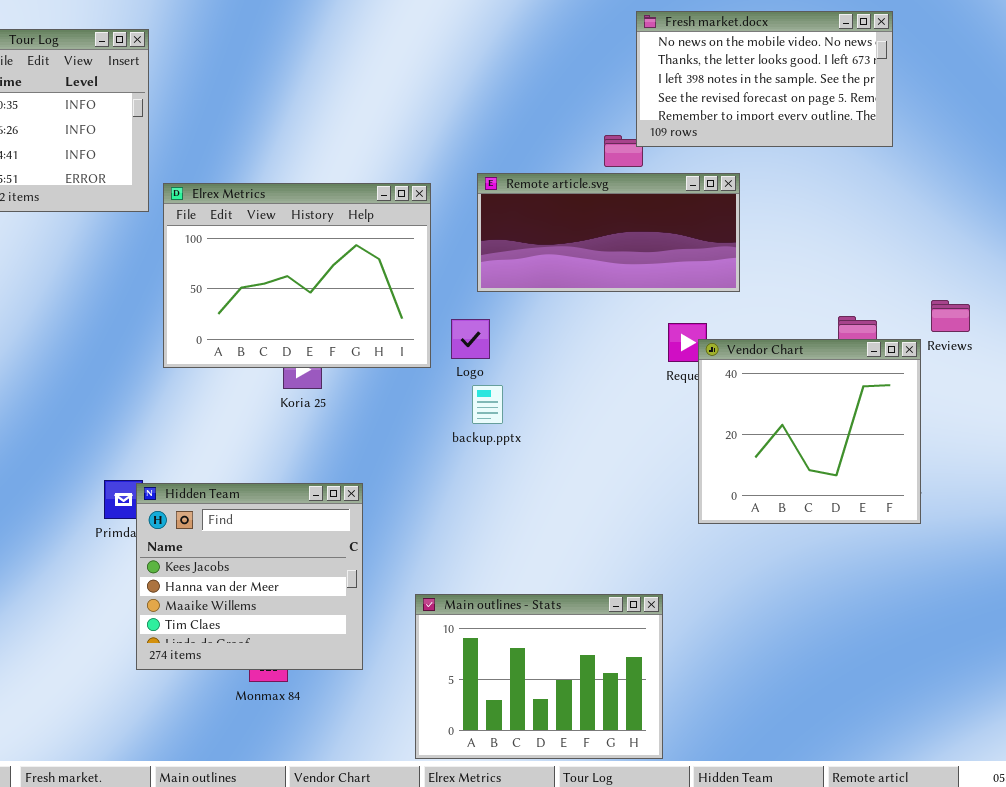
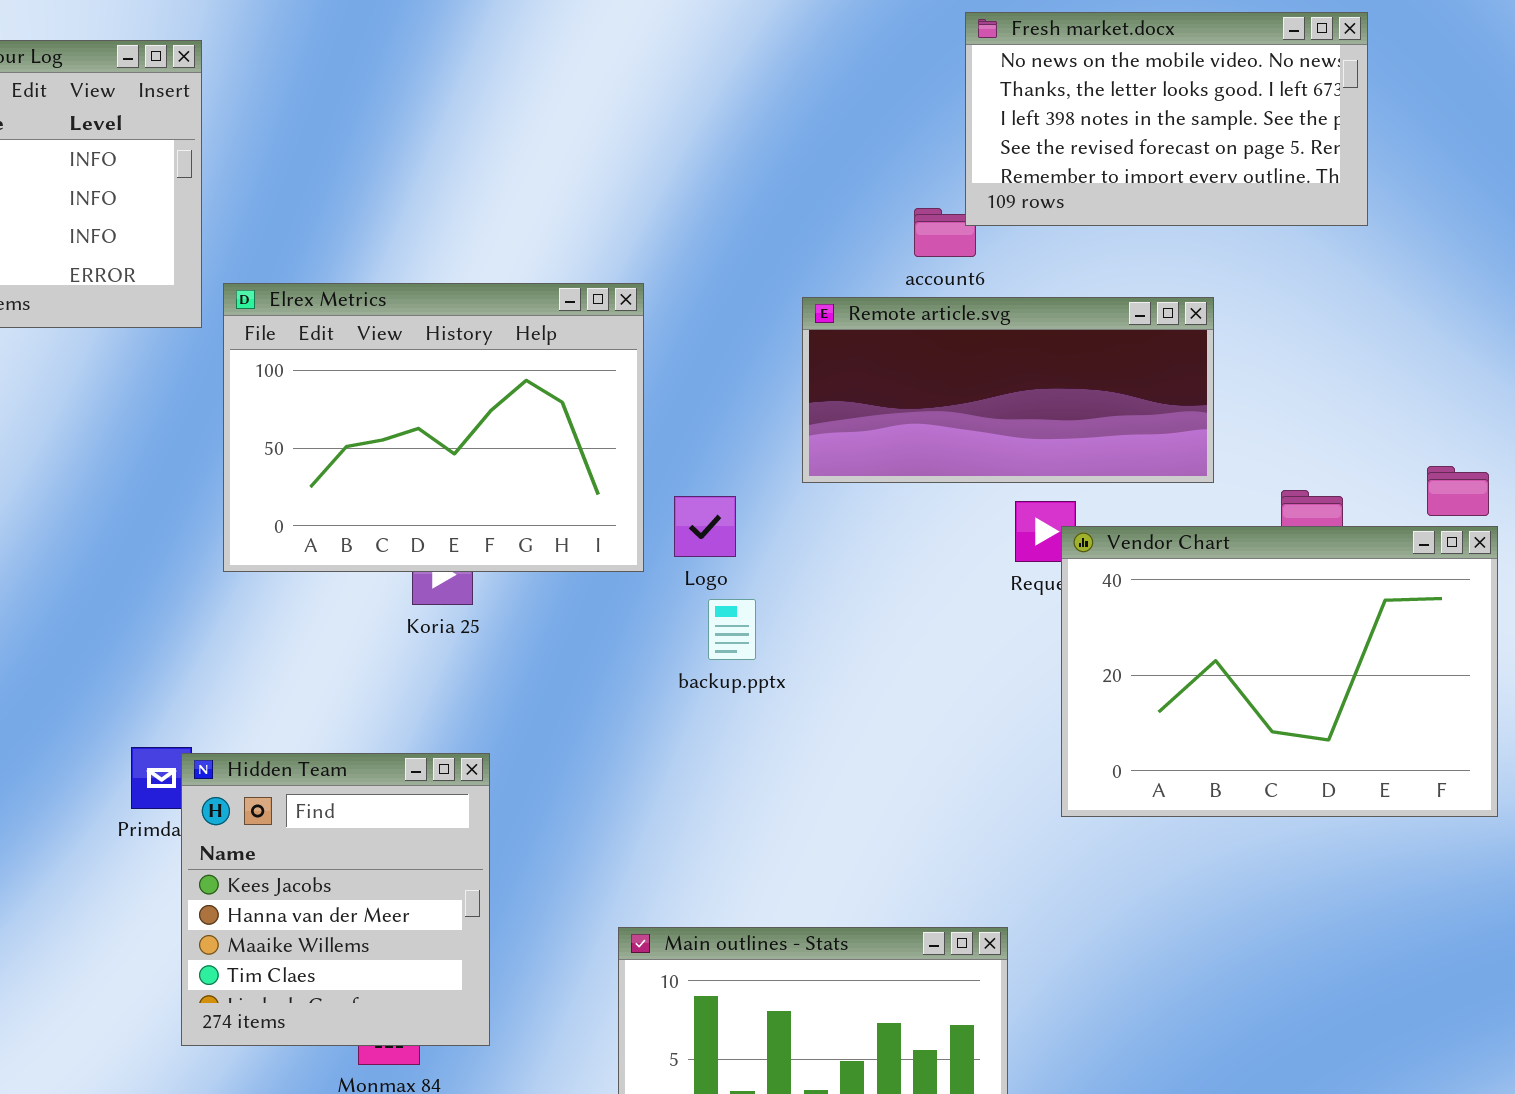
Remote article.svg: [477,173,740,292] -> [802,297,1214,483], moved
Vendor Chart: [698,339,921,524] -> [1061,526,1498,817], resized
Hidden Team: [136,483,363,670] -> [181,753,490,1046], resized

